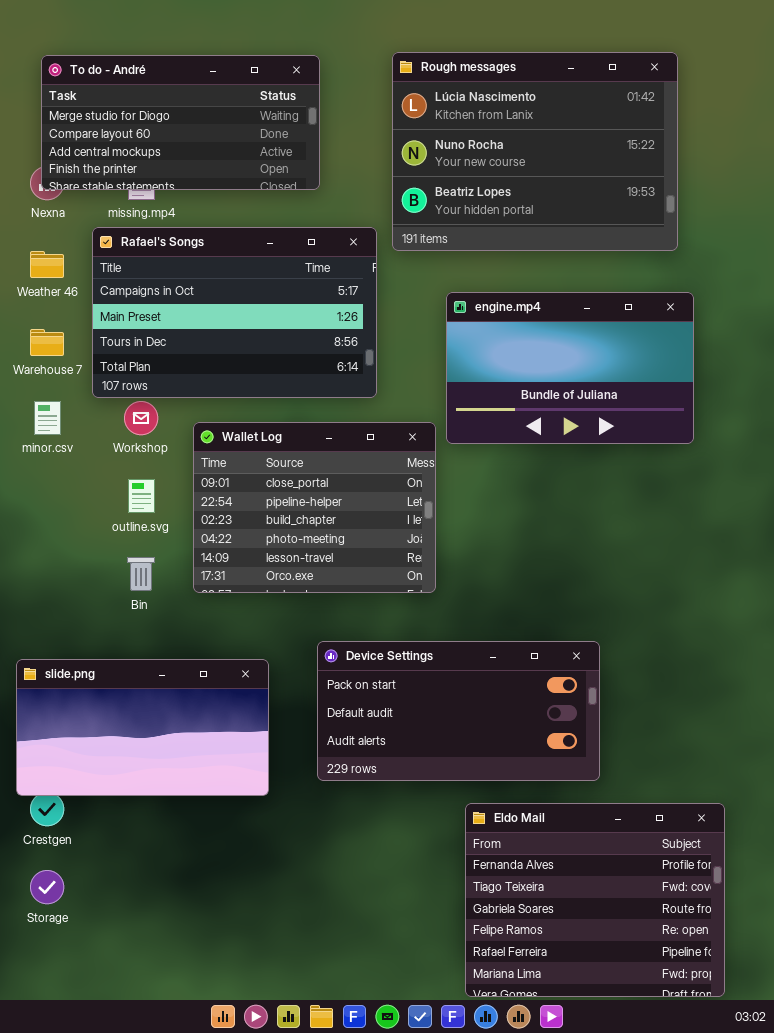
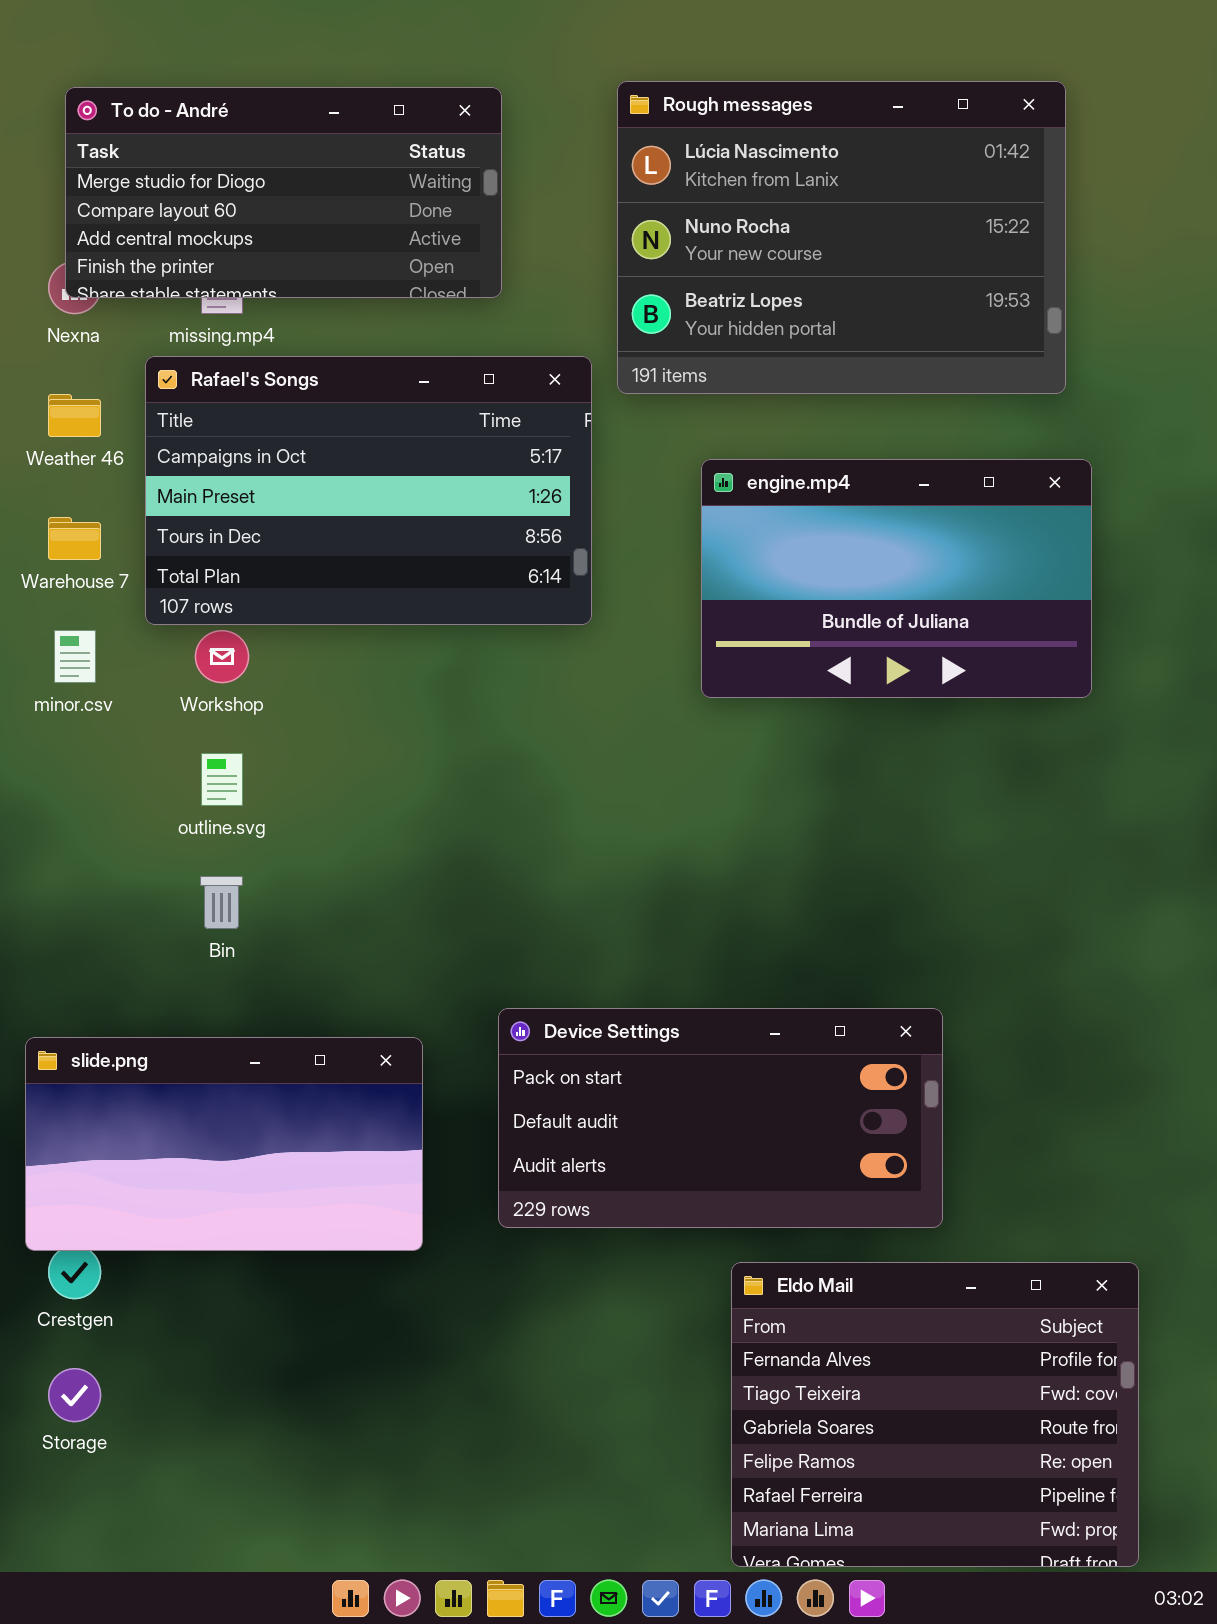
Wallet Log: [193,422,436,593] -> none, closed

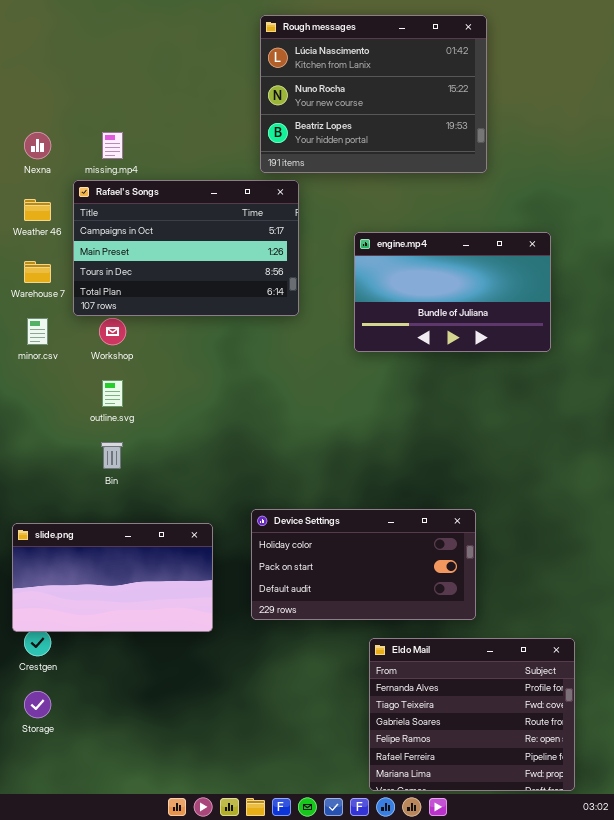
Rough messages: [617,81,1066,394] -> [260,15,487,173], moved
To do - André: [65,87,502,298] -> none, closed
Device Settings: [498,1008,943,1228] -> [251,509,476,620], scrolled up 1 row

